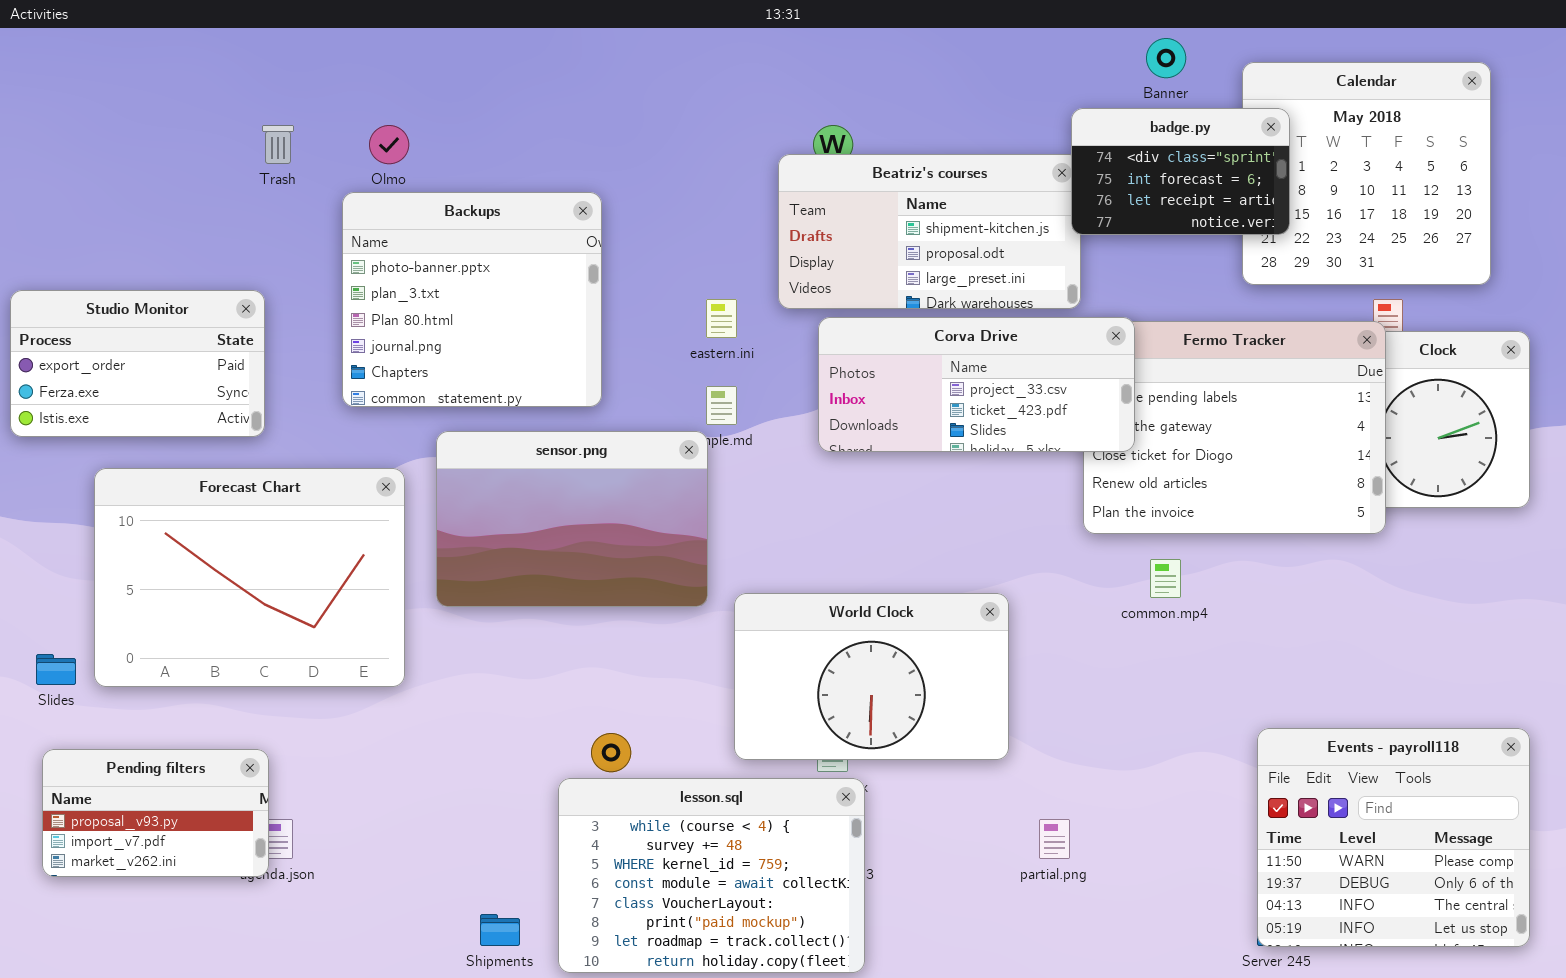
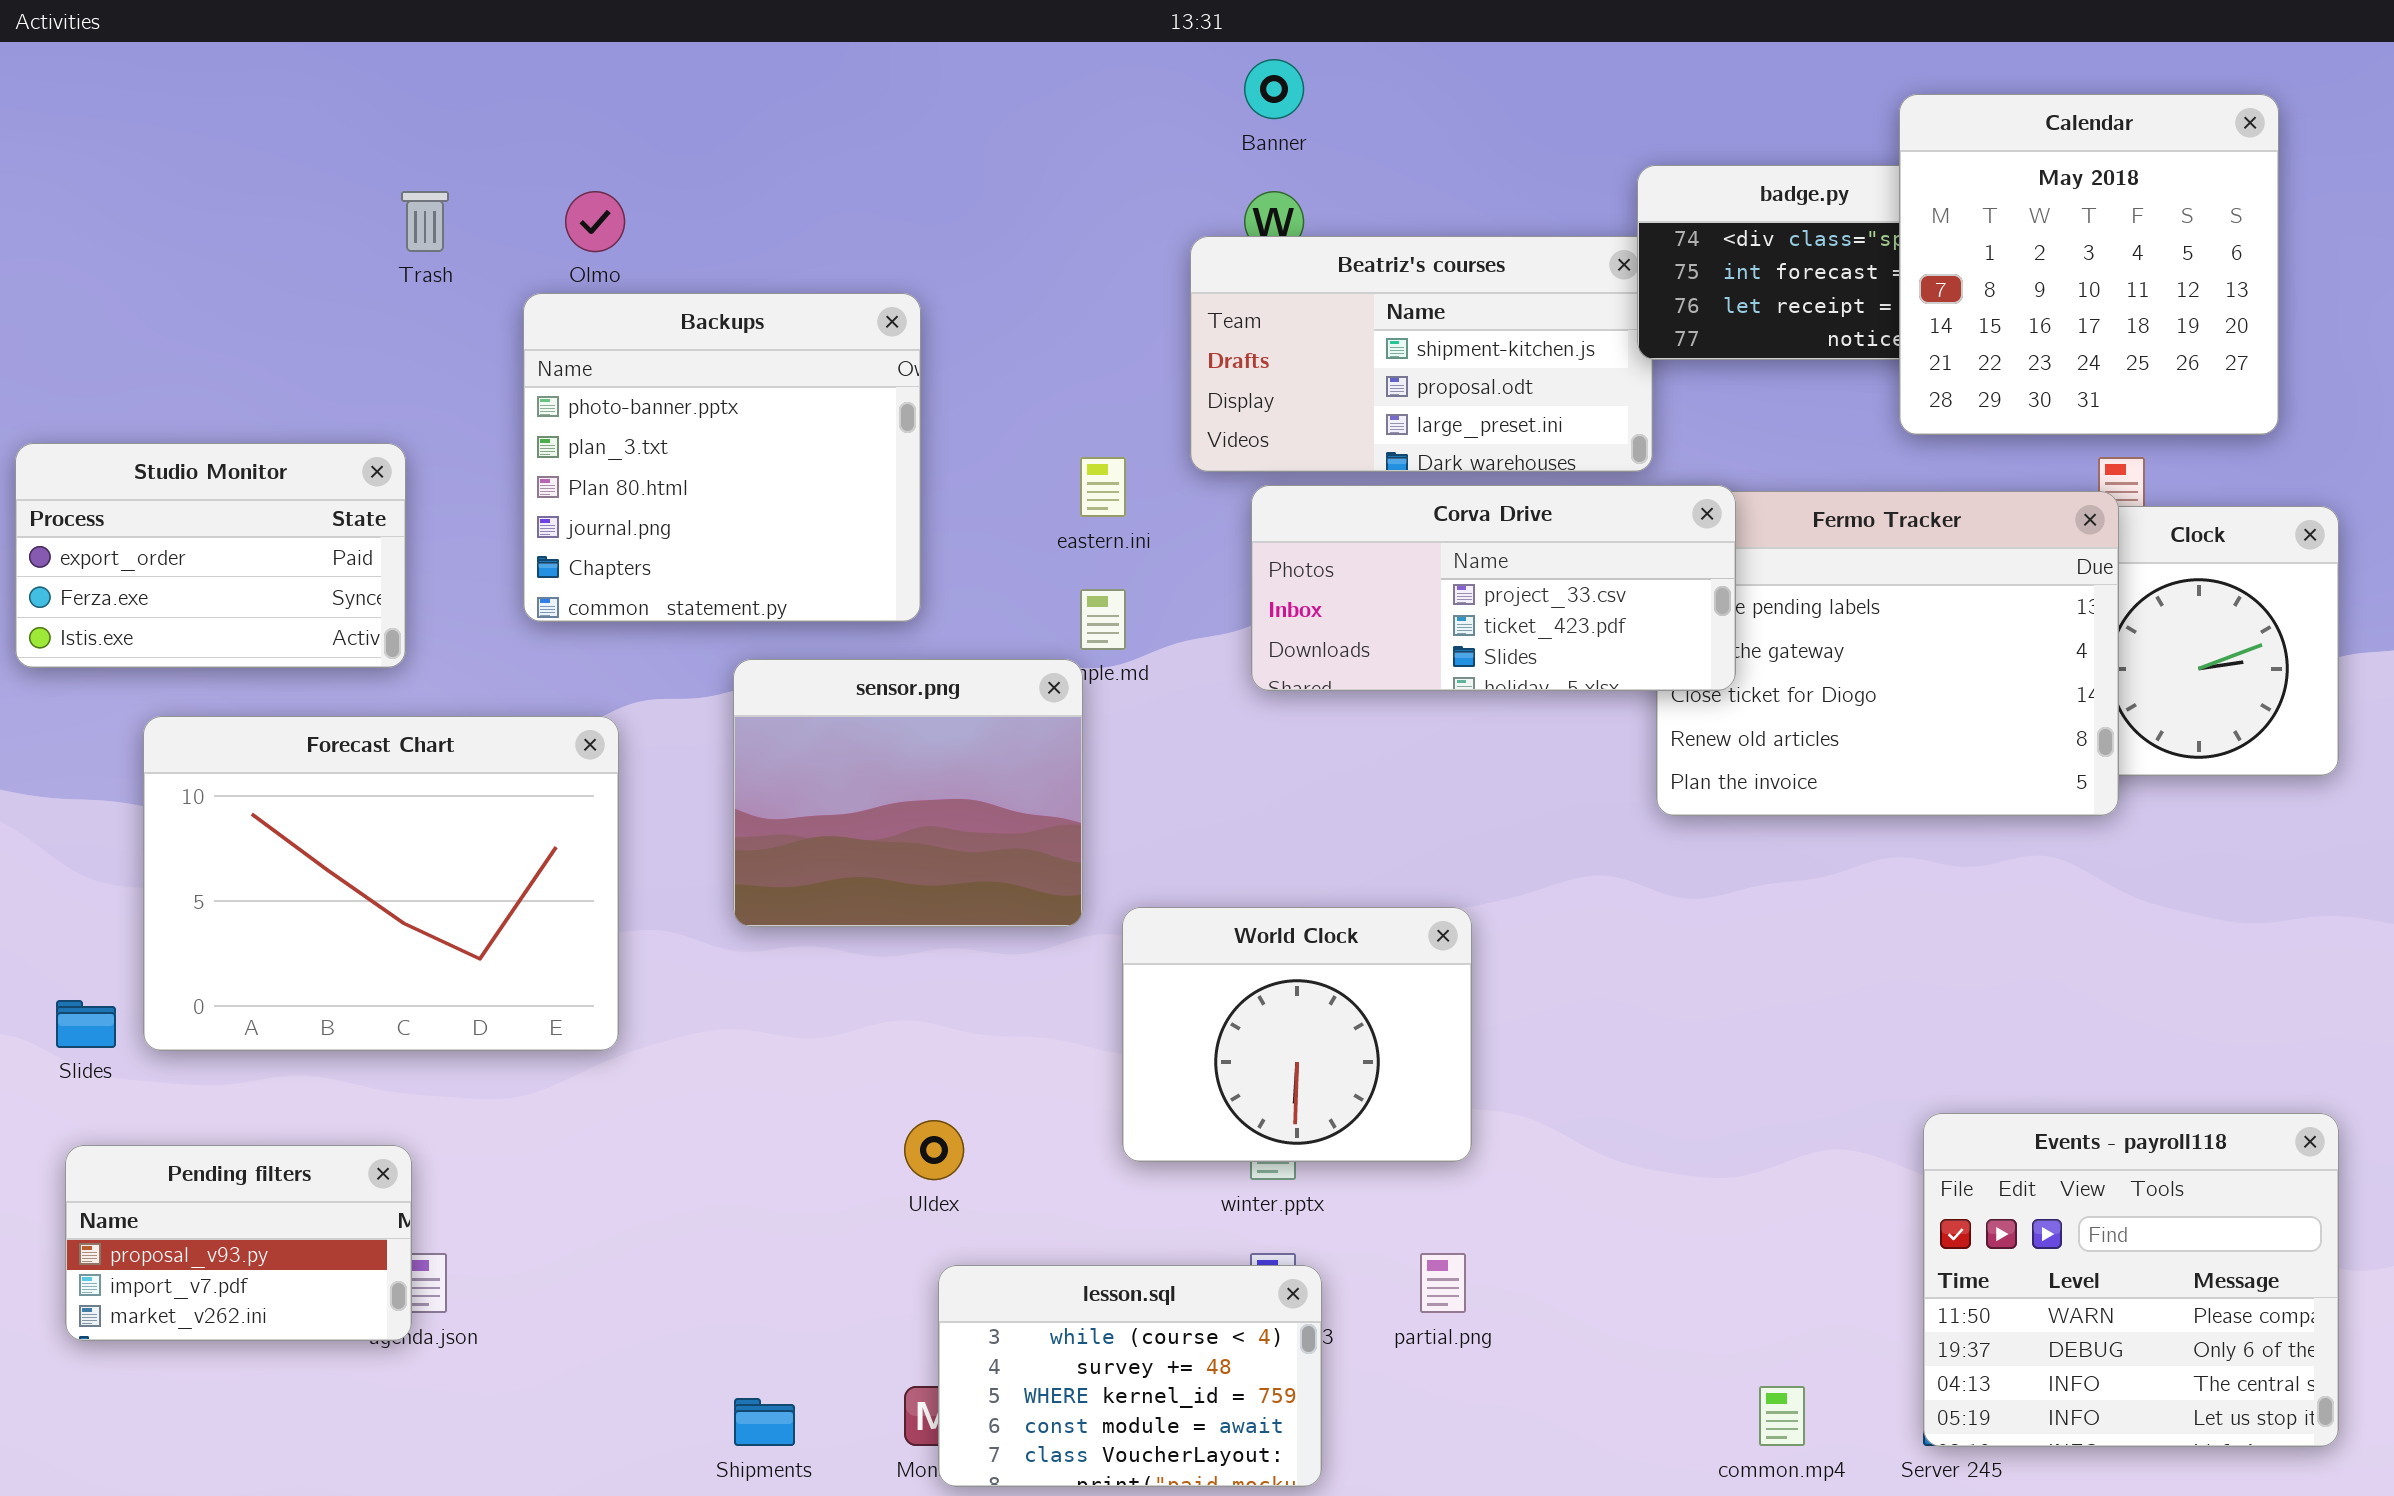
Banner: [1146,38,1186,78] -> [1244,59,1304,119], moved
Calendar: [1242,62,1491,285] -> [1899,94,2279,435], raised
sensor.png: [436,431,708,607] -> [733,659,1083,927], resized
common.mp4: [1150,559,1181,598] -> [1759,1386,1805,1446], moved
World Clock: [734,593,1009,760] -> [1122,907,1472,1162], resized
lesson.sql: [558,778,865,973] -> [938,1265,1322,1487], resized
partial.png: [1039,819,1070,859] -> [1420,1253,1466,1313], moved

